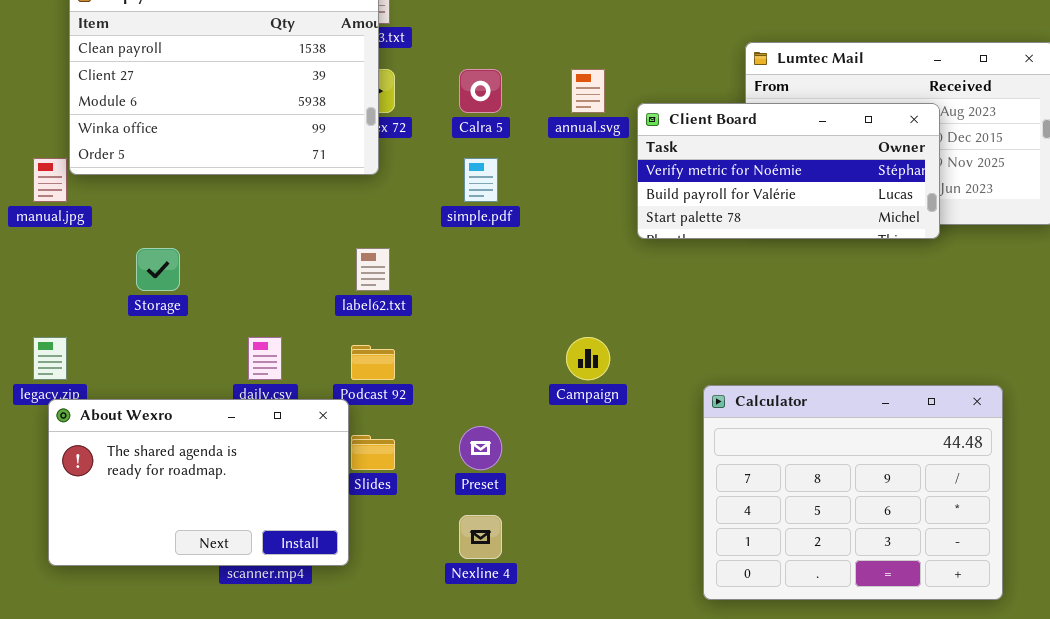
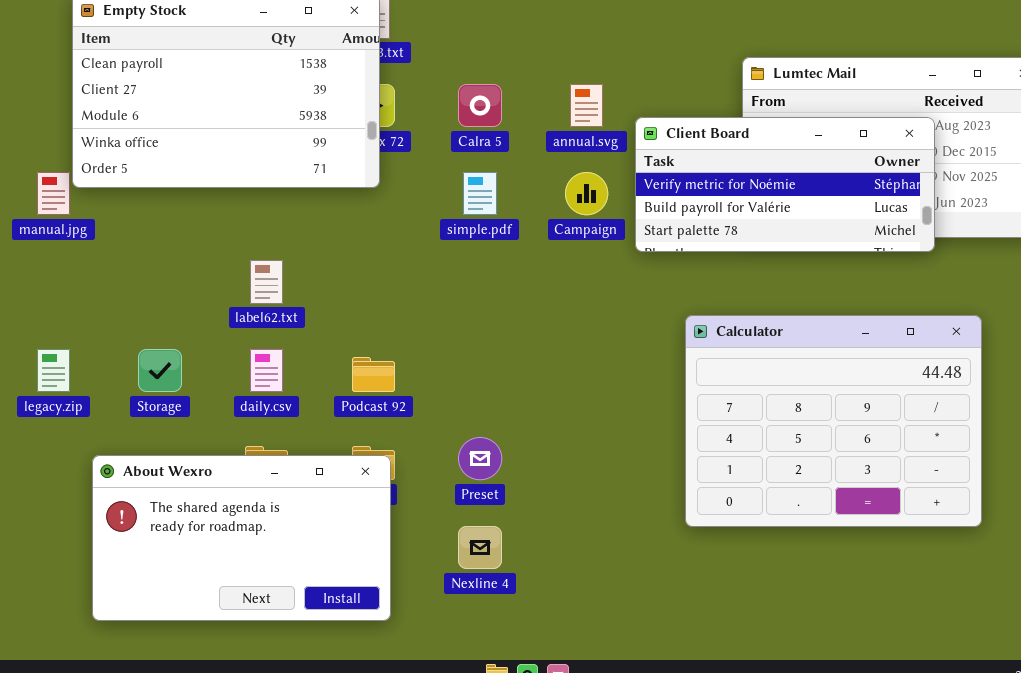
Storage: [136,248,180,291] -> [138,349,182,392], moved
label62.txt: [356,248,390,291] -> [250,260,283,304], moved
Campaign: [566,337,610,380] -> [565,172,608,215], moved
Calculator: [703,385,1003,600] -> [685,315,982,527], moved
About Wexro: [48,399,349,566] -> [92,455,391,621], moved

